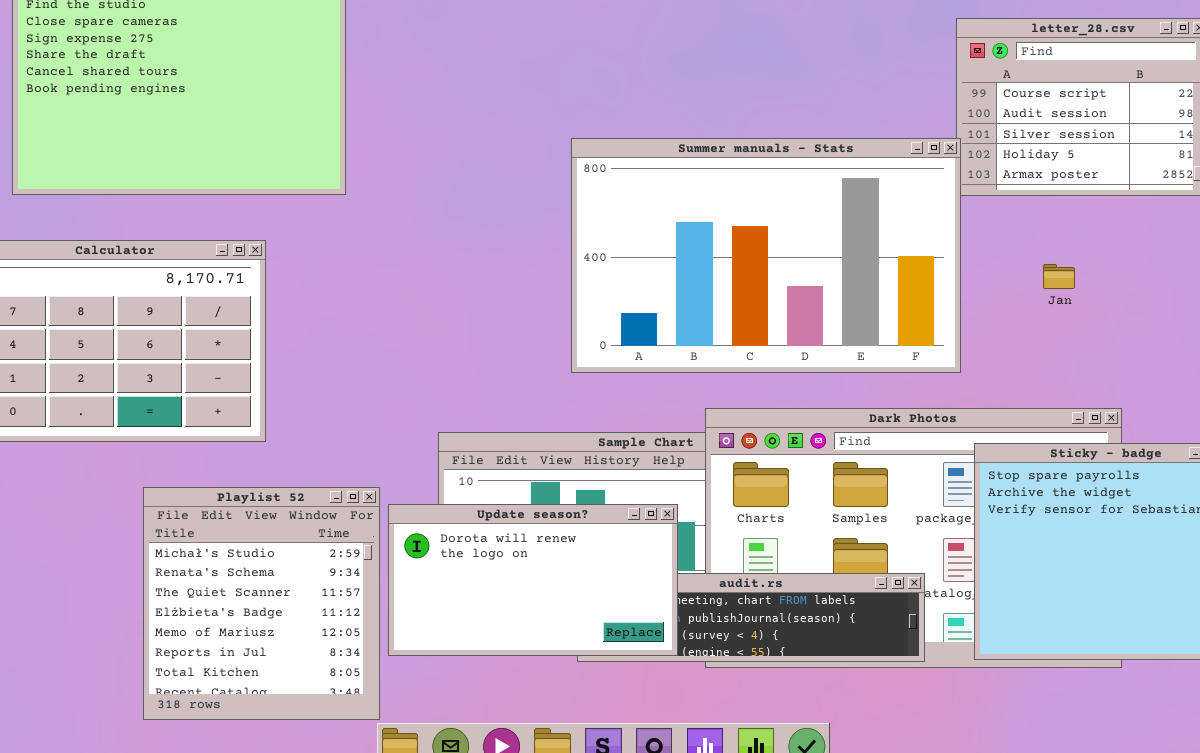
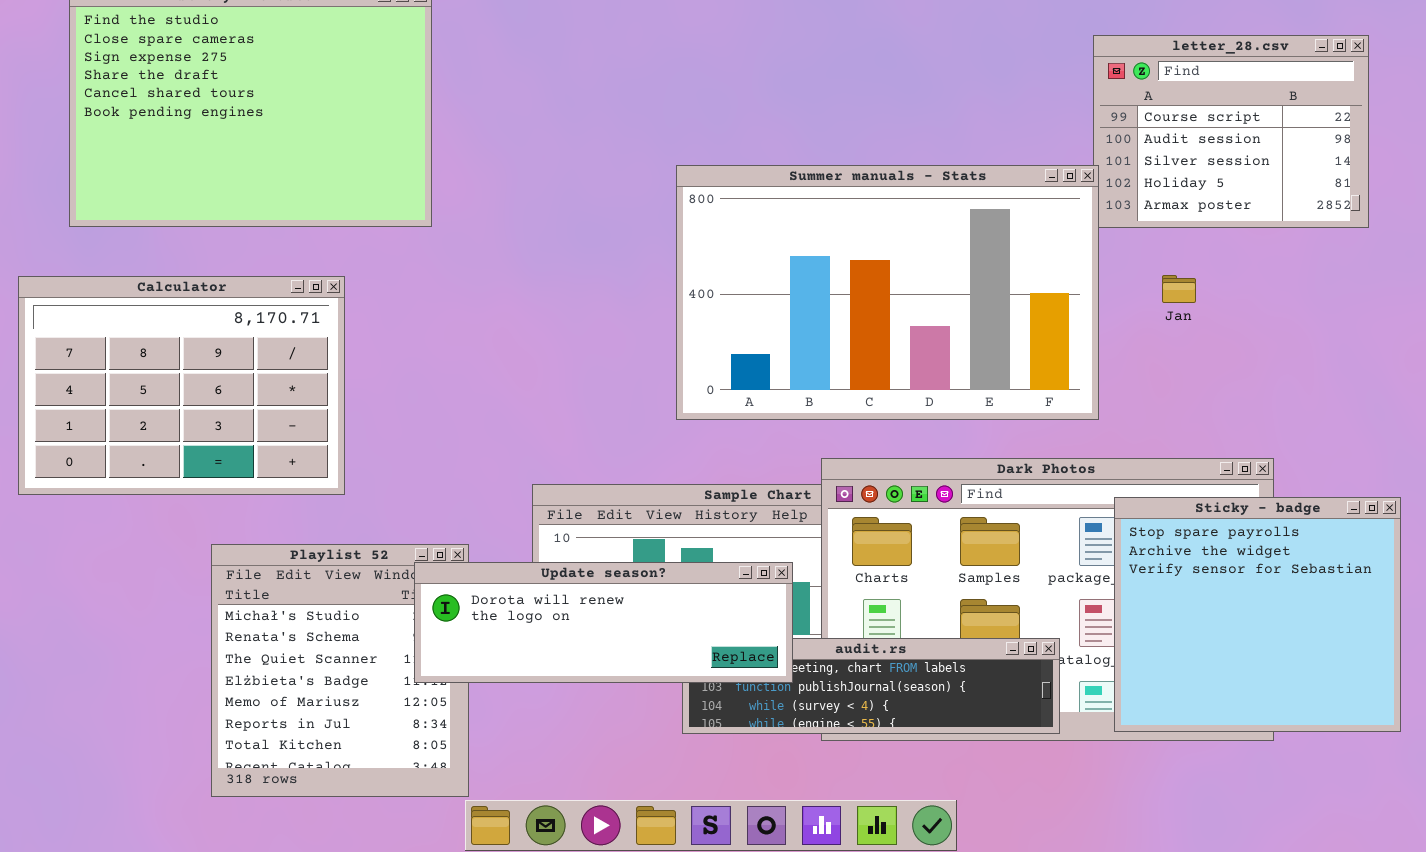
Jan: [1043,264,1075,289] -> [1162,275,1196,303], moved
Update season?: [388,504,678,656] -> [414,562,793,683], resized

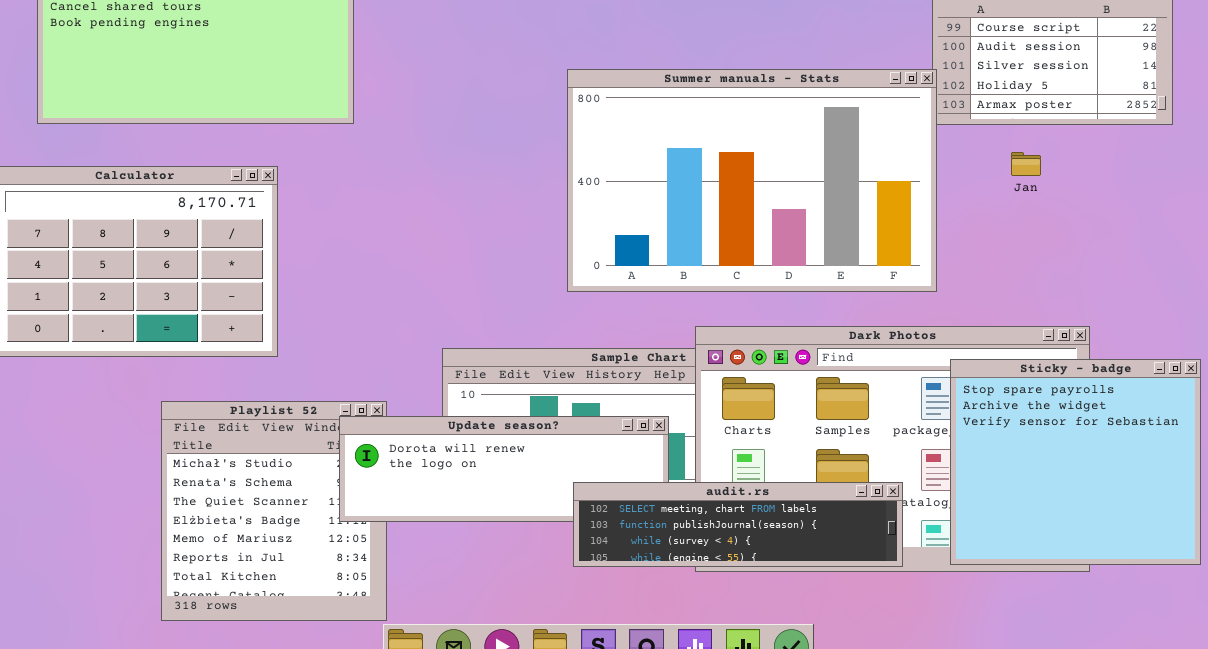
Jan: [1162,275,1196,303] -> [1011,152,1041,176], moved
audit.rs: [682,638,1060,734] -> [573,482,903,567], raised

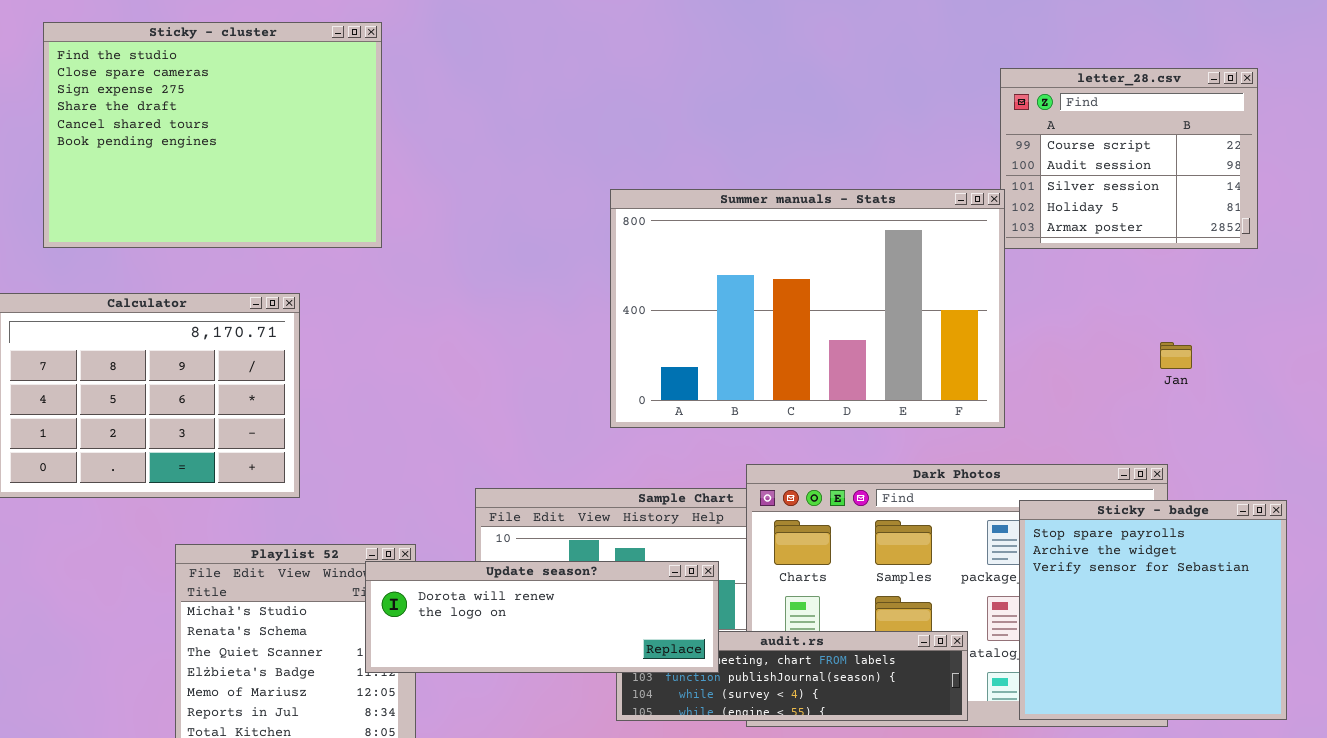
Jan: [1011,152,1041,176] -> [1160,342,1192,369], moved
Update season?: [339,416,669,522] -> [365,561,719,673], raised

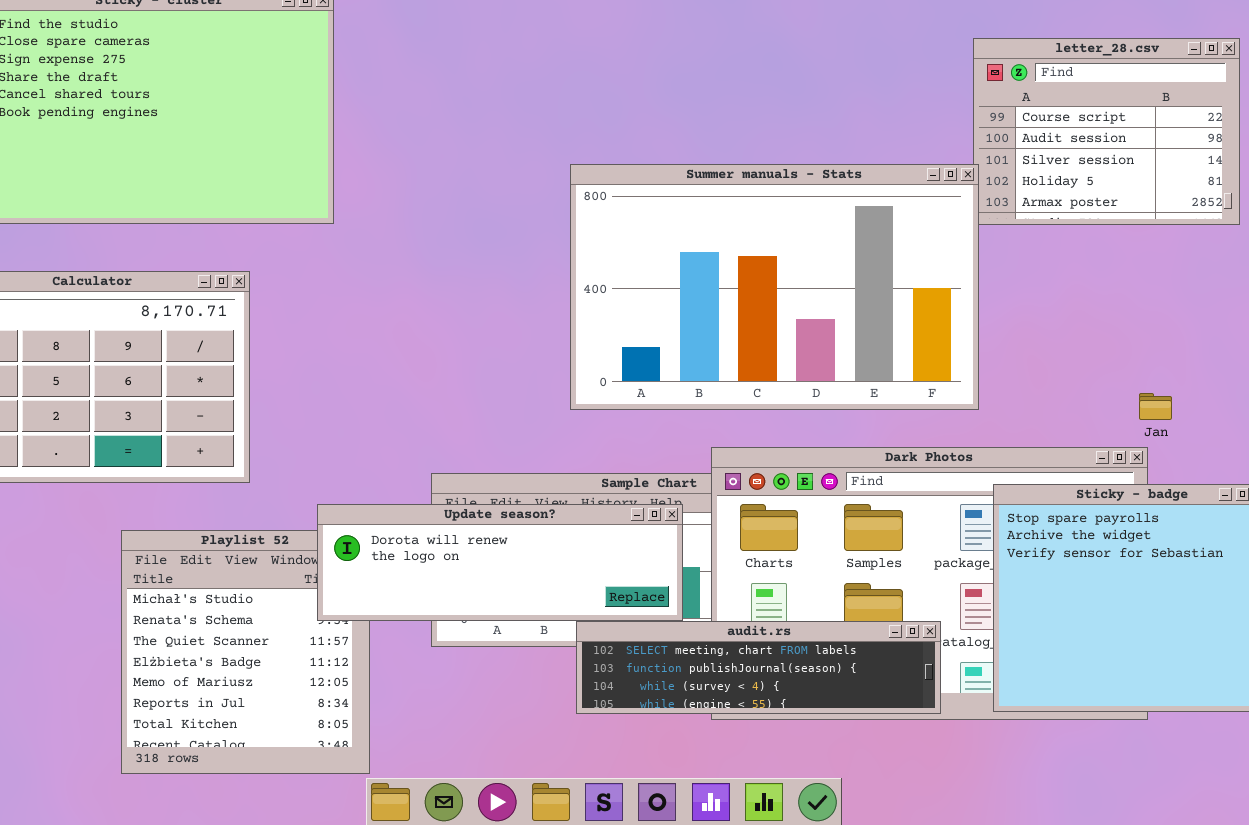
Jan: [1160,342,1192,369] -> [1139,393,1172,420], moved
Update season?: [365,561,719,673] -> [317,504,683,621], moved

